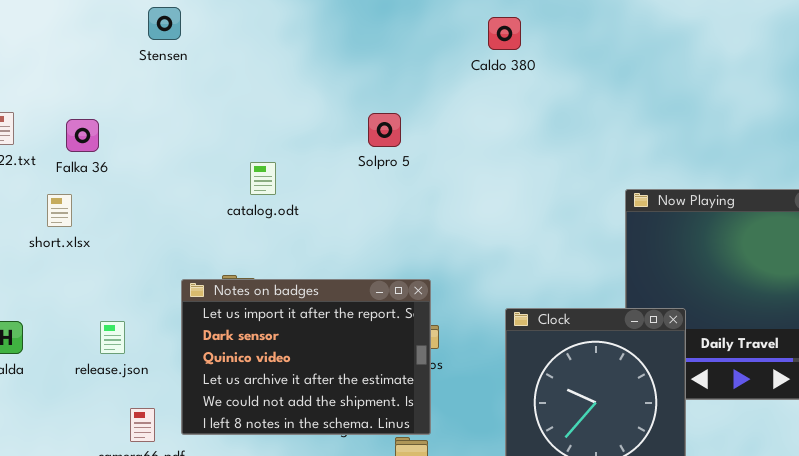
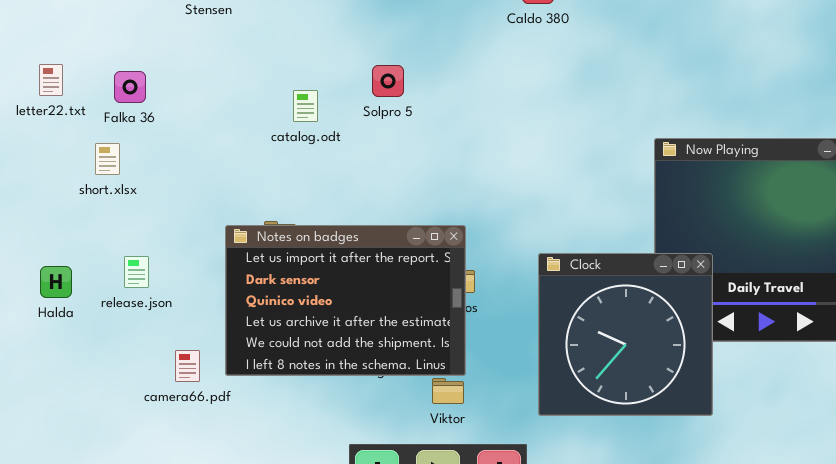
Solpro 5: [368,113,401,147] -> [372,65,404,97], moved
catalog.odt: [250,162,276,195] -> [293,90,318,122], moved
release.json: [100,321,125,354] -> [124,256,149,288], moved

